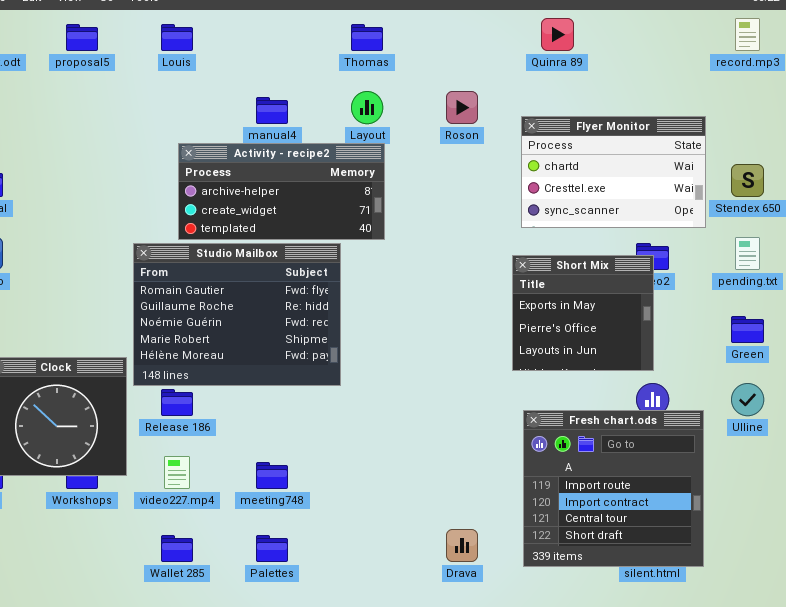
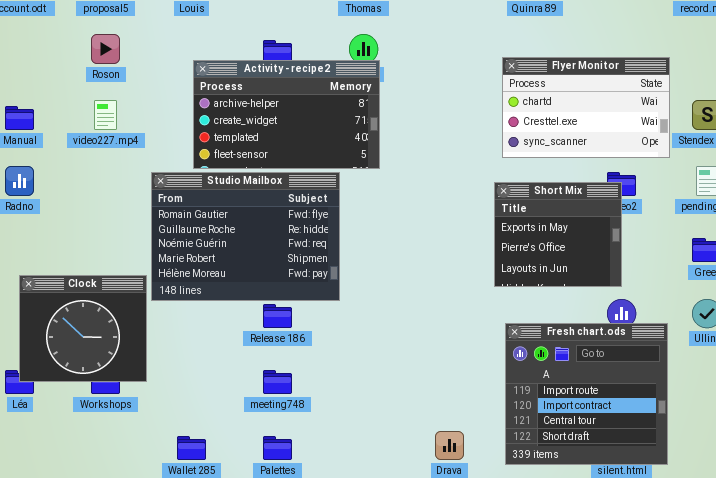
Roson: [446,91,478,124] -> [91,34,120,64], moved
Activity - recipe2: [178,143,385,240] -> [193,60,380,169], resized
Release 186: [161,389,193,416] -> [263,304,292,328], moved
video227.mp4: [164,456,190,489] -> [94,100,117,130], moved

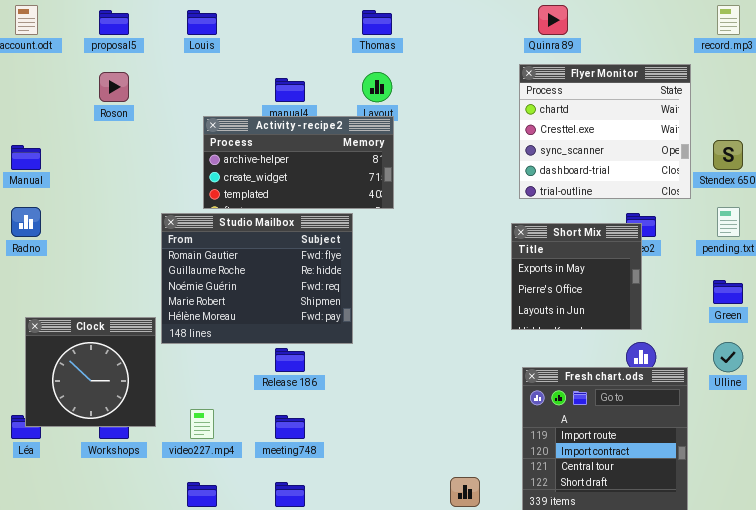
Flyer Monitor: [502,57,670,158] -> [519,64,691,199], resized
Activity - recipe2: [193,60,380,169] -> [203,116,394,209], resized
video227.mp4: [94,100,117,130] -> [190,409,214,439], moved

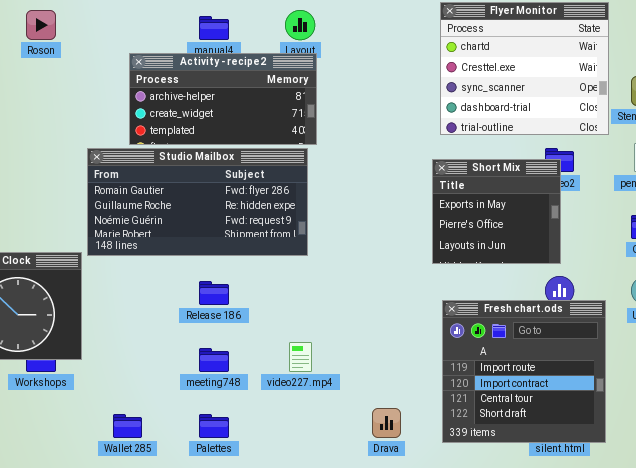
Studio Mailbox: [161,213,353,344] -> [87,148,308,256], resized
video227.mp4: [190,409,214,439] -> [289,342,312,372], moved

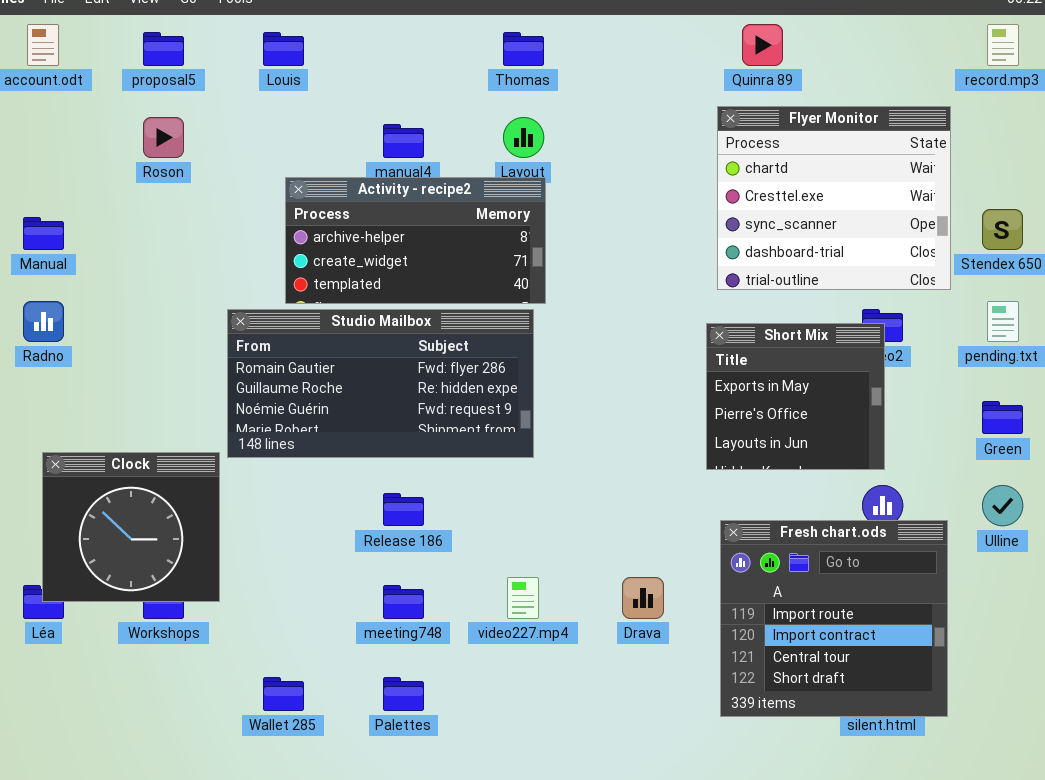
Drava: [372,408,401,438] -> [622,577,664,619], moved

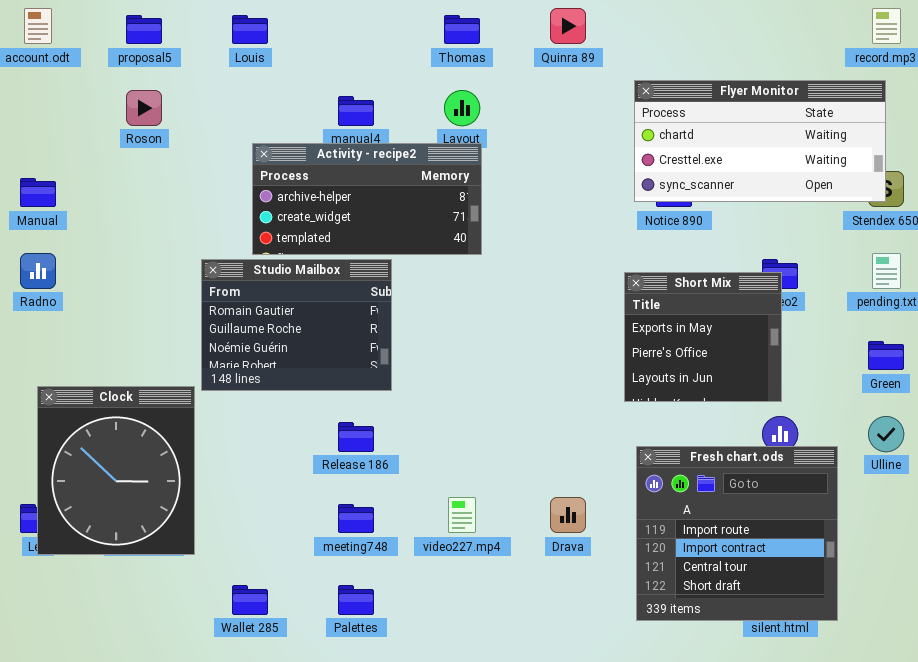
Quinra 89: [742,24,783,66] -> [550,8,586,44], moved
Flyer Monitor: [717,106,951,290] -> [634,80,886,202], resized
Studio Mailbox: [227,309,534,458] -> [201,259,392,391], resized
Clock: [42,452,220,602] -> [37,386,195,555], resized

